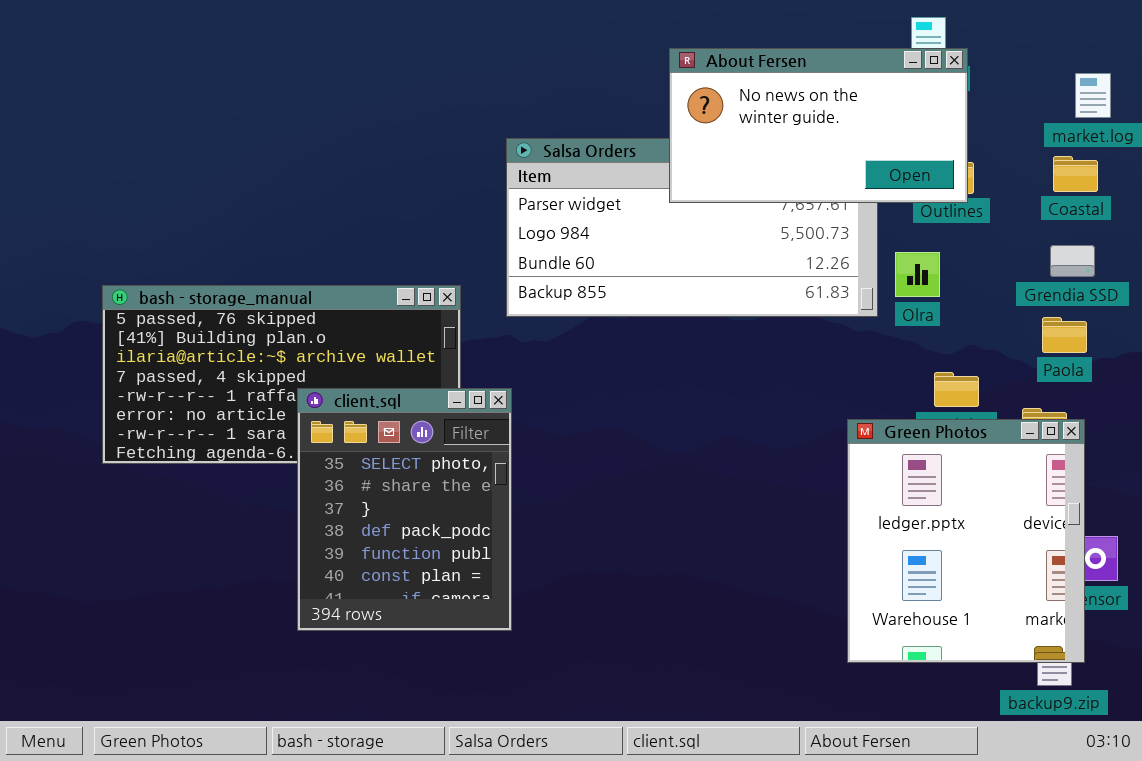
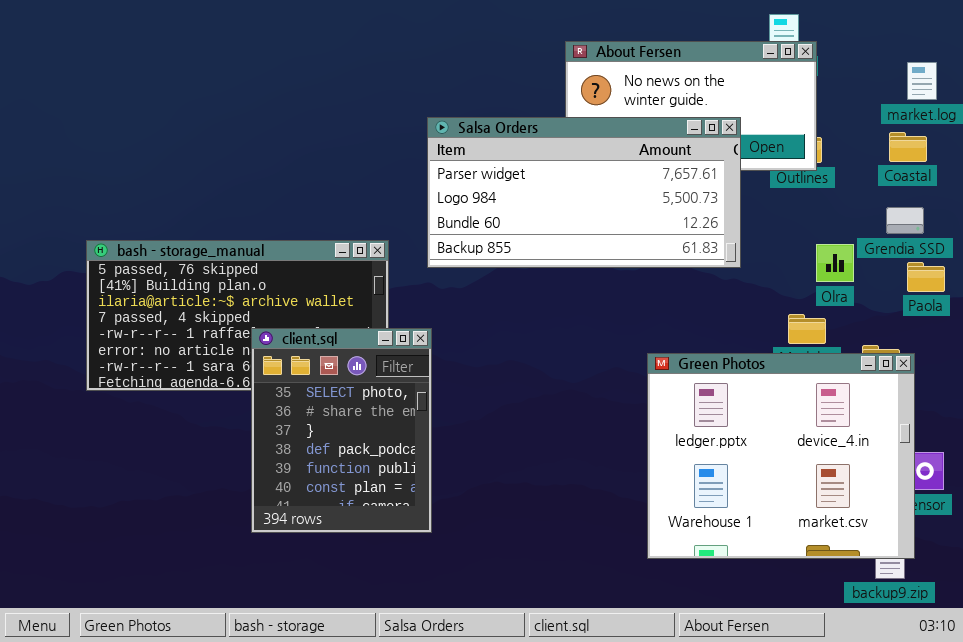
Salsa Orders: [506,138,878,317] -> [427,117,741,268], raised
Olra: [895,252,940,297] -> [816,244,854,282], moved
Paola: [1042,317,1087,353] -> [907,262,945,292], moved
Green Photos: [847,419,1085,663] -> [647,353,915,559], resized

